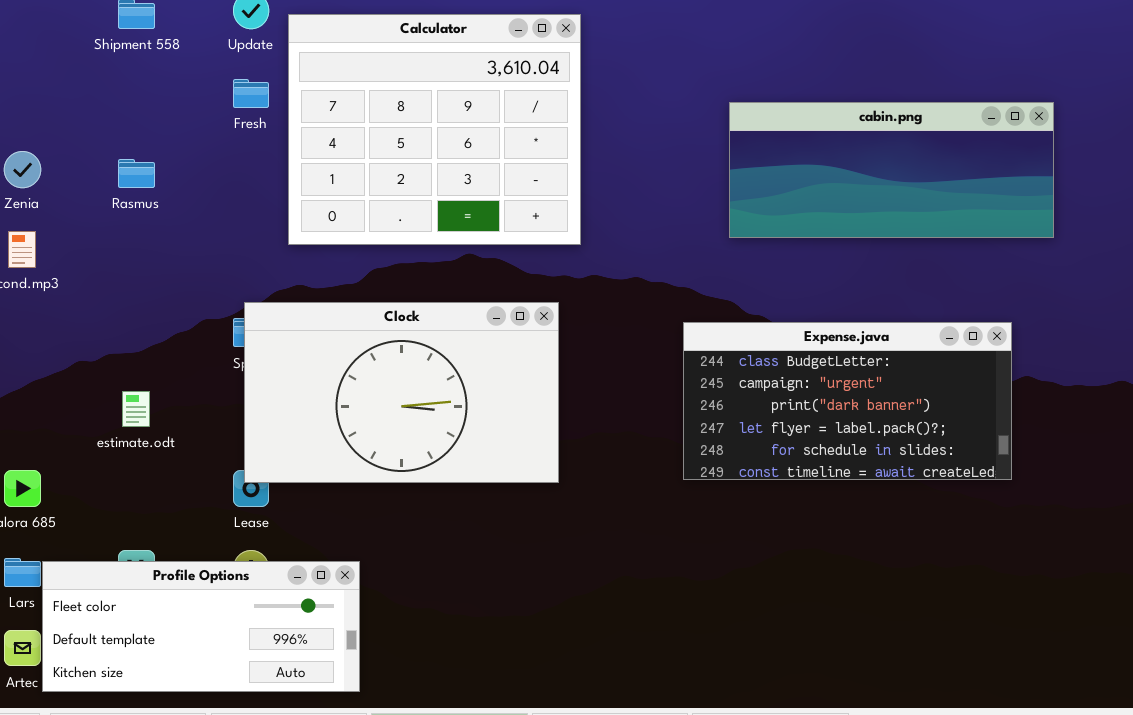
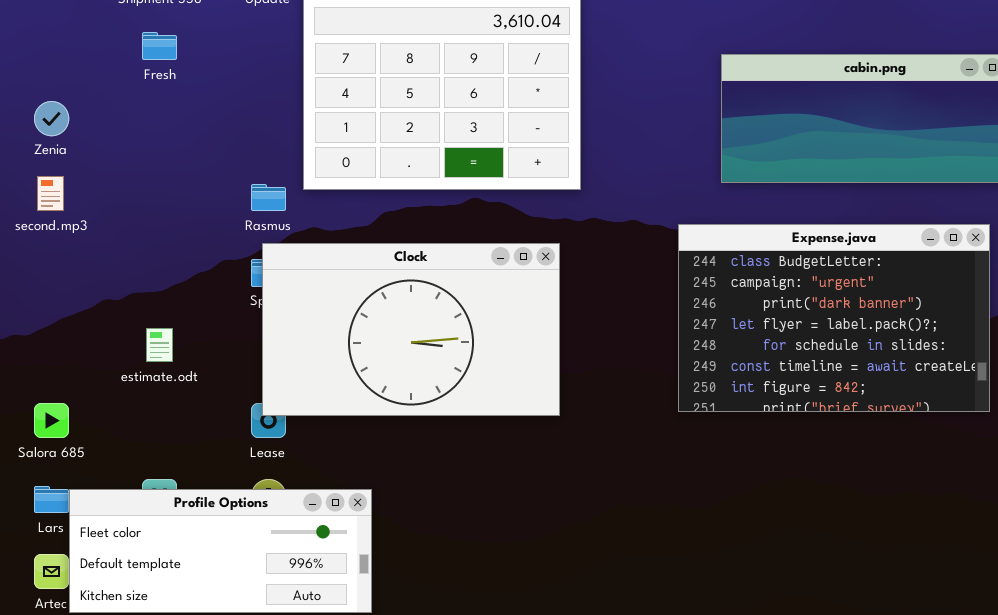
Fresh: [233,79,269,108] -> [142,32,177,60], moved
Rasmus: [118,159,155,188] -> [251,184,286,211], moved
Expense.java: [683,322,1012,480] -> [678,224,990,412], resized

